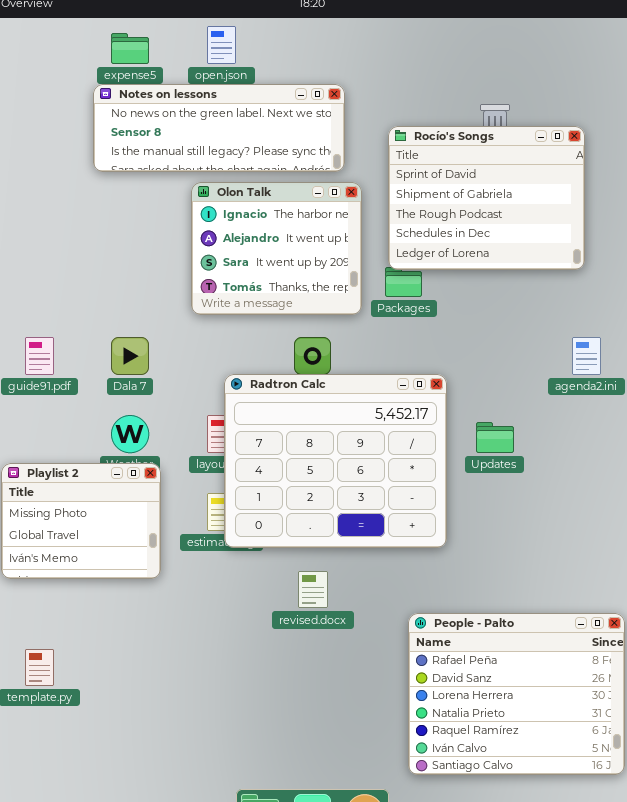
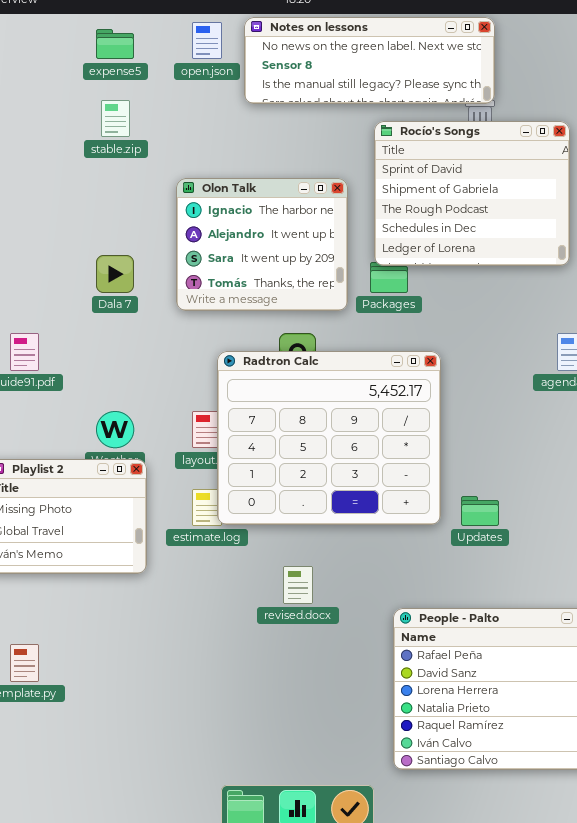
Notes on lessons: [93,84,345,172] -> [244,17,495,104], moved
Dala 7: [111,337,149,375] -> [96,255,134,293], moved
Radtron Calc: [224,374,447,548] -> [217,351,441,525], moved
Updates: [476,422,514,453] -> [461,496,499,526], moved

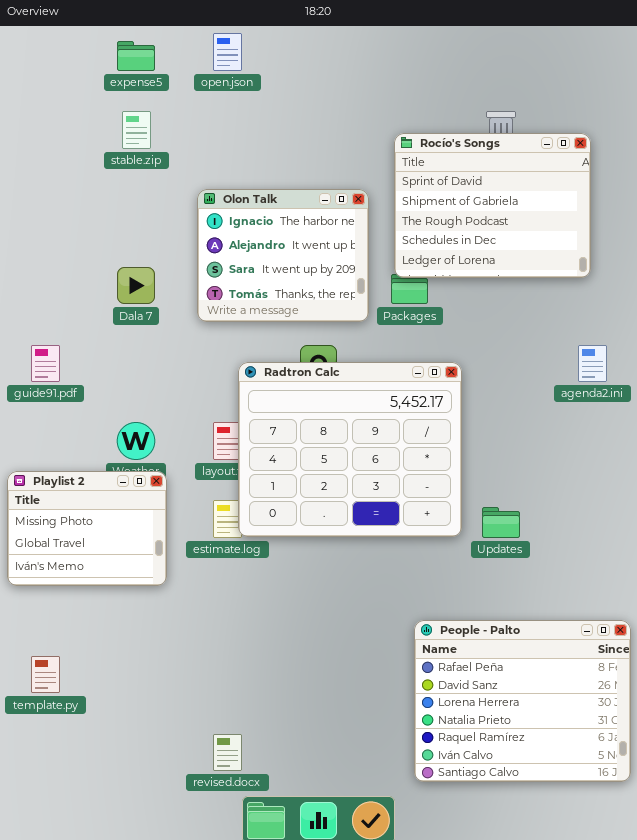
Notes on lessons: [244,17,495,104] -> none, closed
revised.docx: [283,566,313,604] -> [213,734,242,771], moved

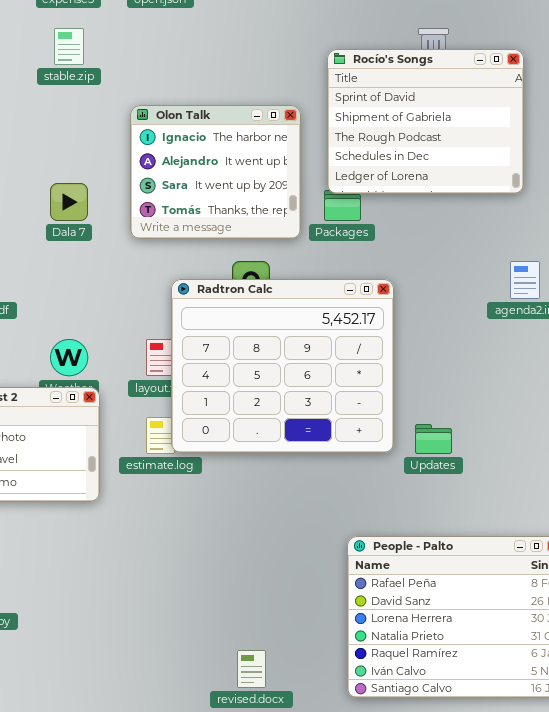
revised.docx: [213,734,242,771] -> [237,650,266,688], moved

